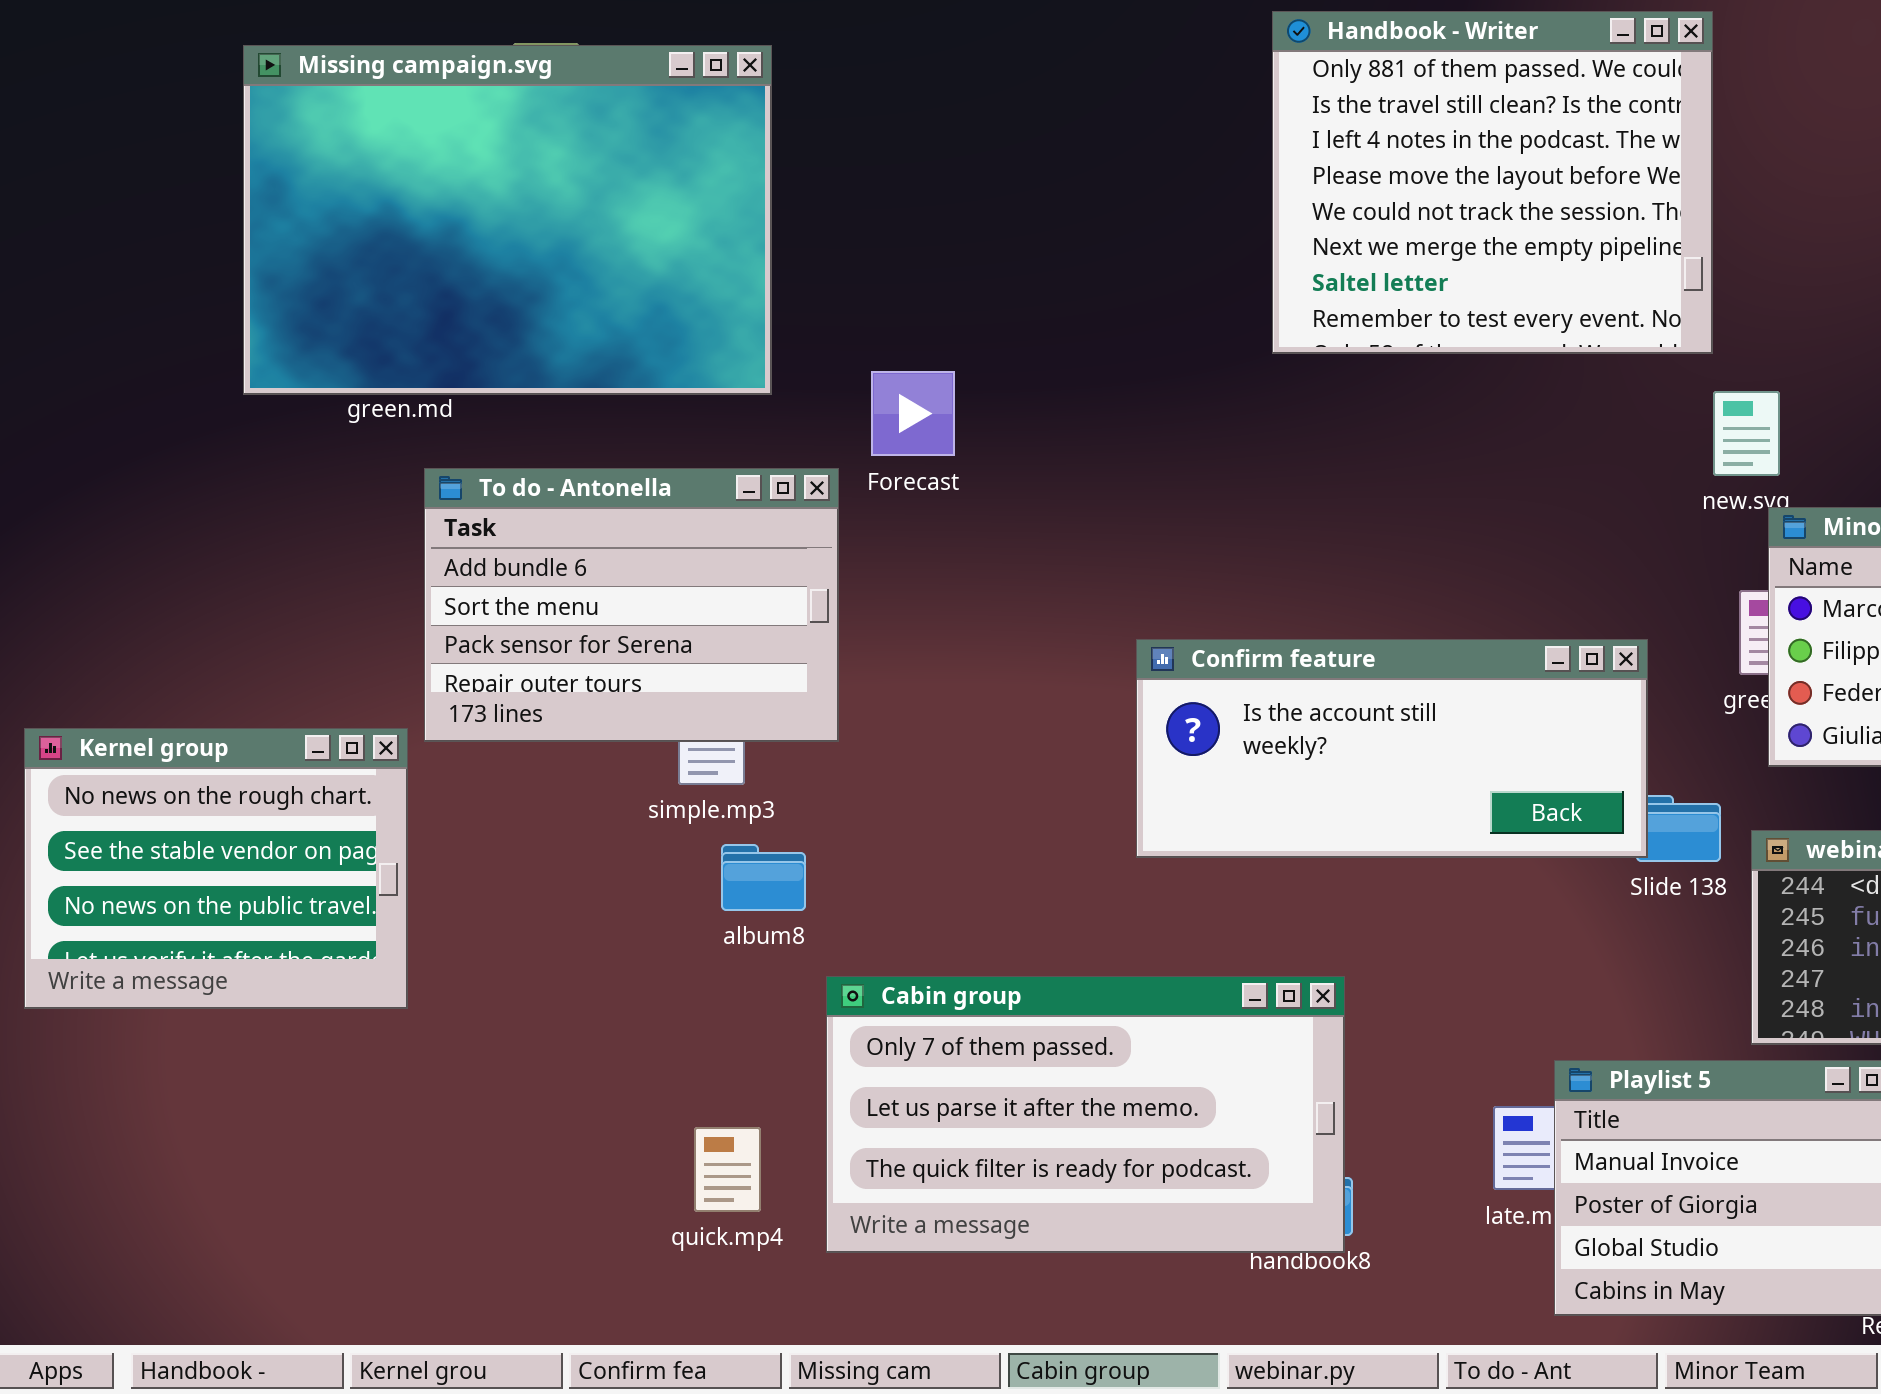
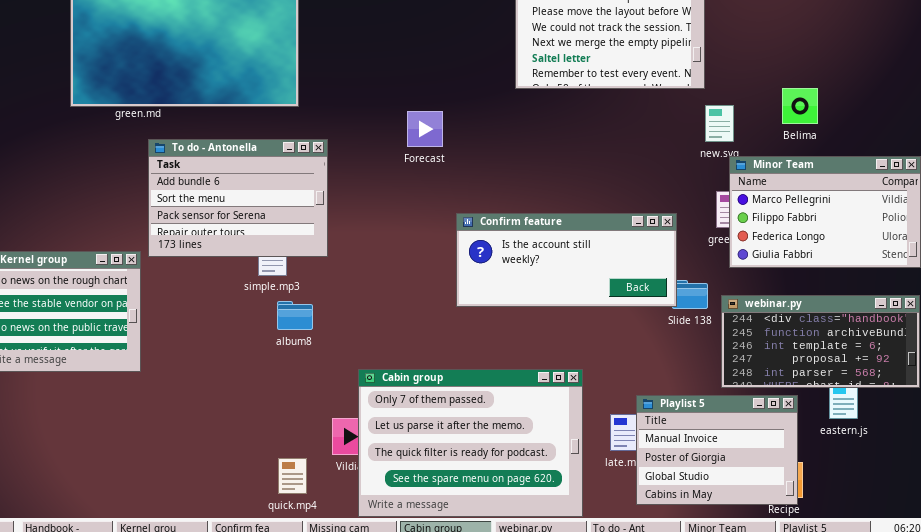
Forecast: [871,371,955,456] -> [407,111,443,147], moved
Cabin group: [826,976,1345,1253] -> [358,369,583,517], moved, resized
quick.mp4: [694,1127,761,1212] -> [278,458,307,494], moved

